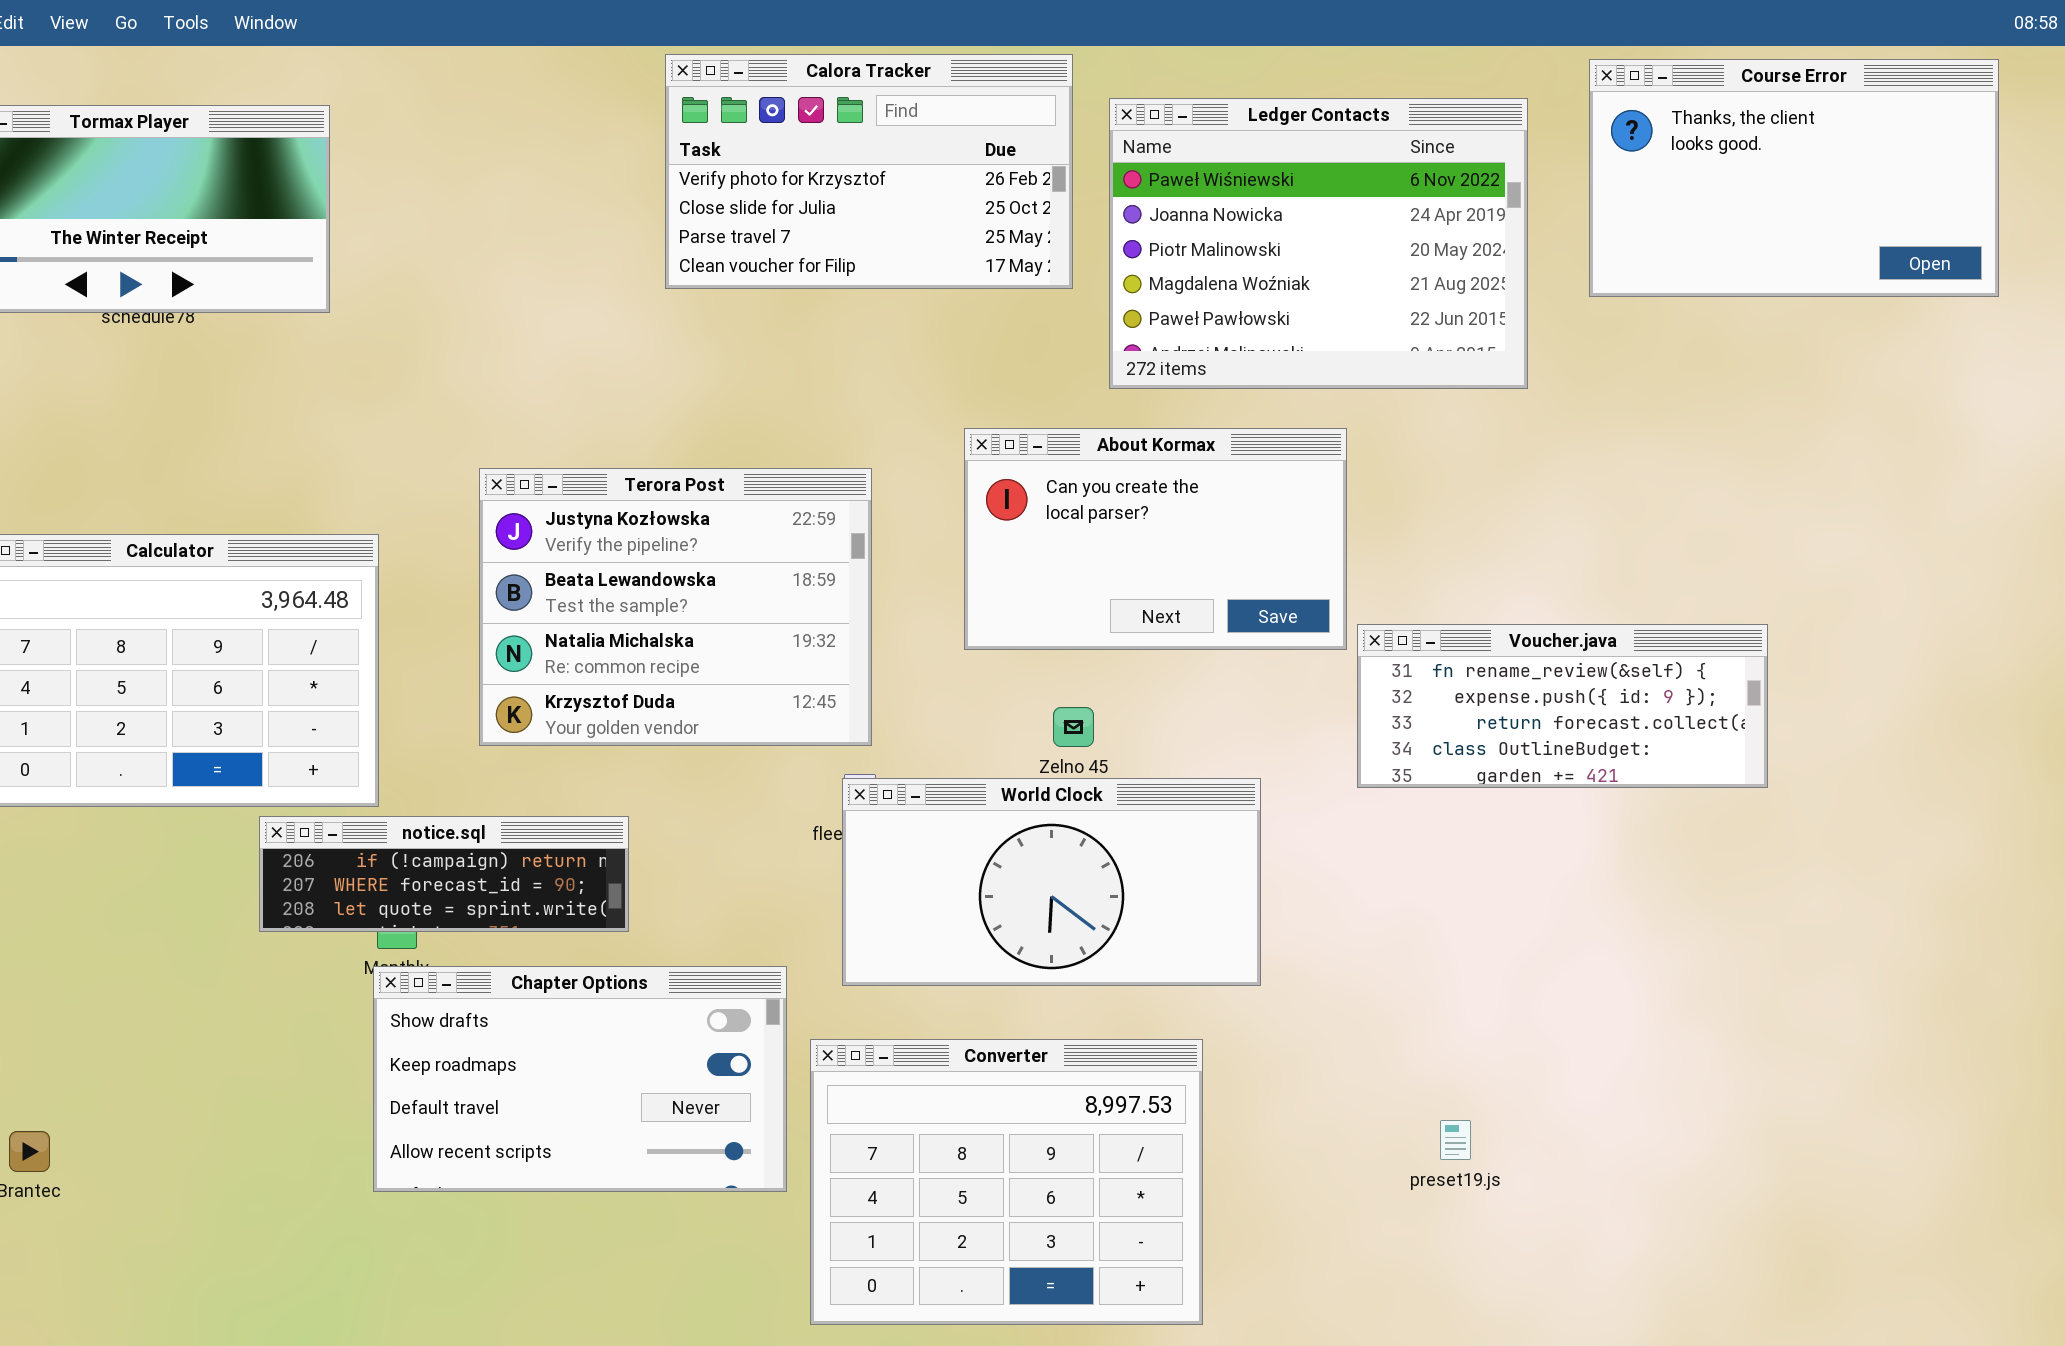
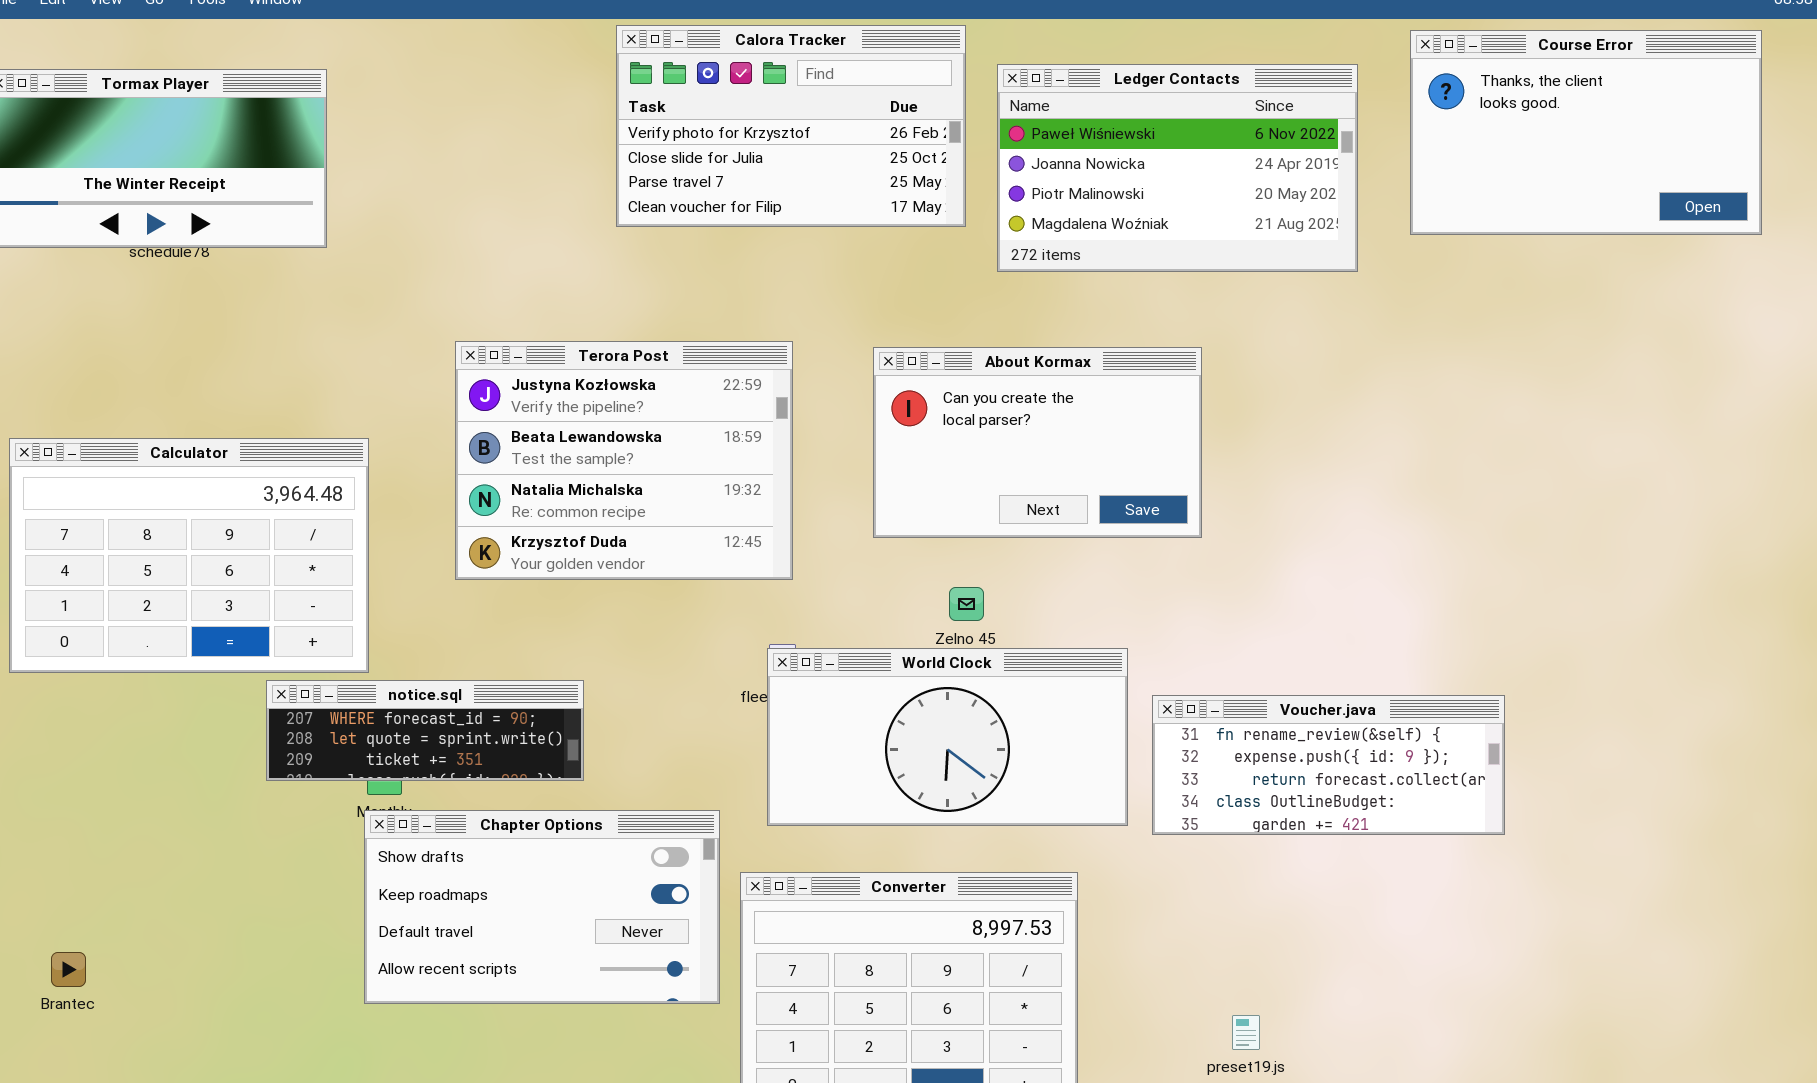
Ledger Contacts: [1109,98,1528,389] -> [997,64,1358,272], resized
Terora Post: [479,468,872,746] -> [455,341,793,580], moved
Voucher.java: [1357,624,1768,788] -> [1152,695,1505,835], moved
notice.sql: [259,816,629,932] -> [266,680,584,781], scrolled down 1 row
preset19.js: [1440,1120,1471,1160] -> [1232,1015,1260,1050], moved

